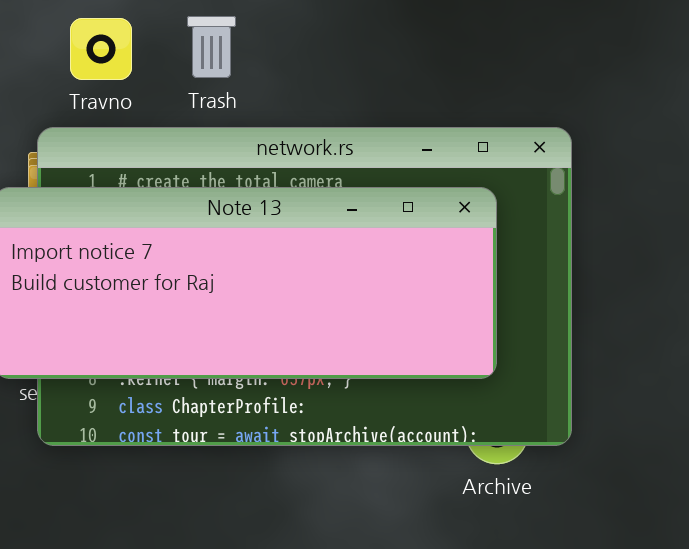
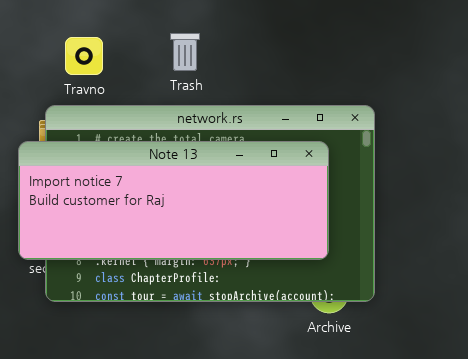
Trash: [187,16,236,78] -> [170,33,200,71], moved

